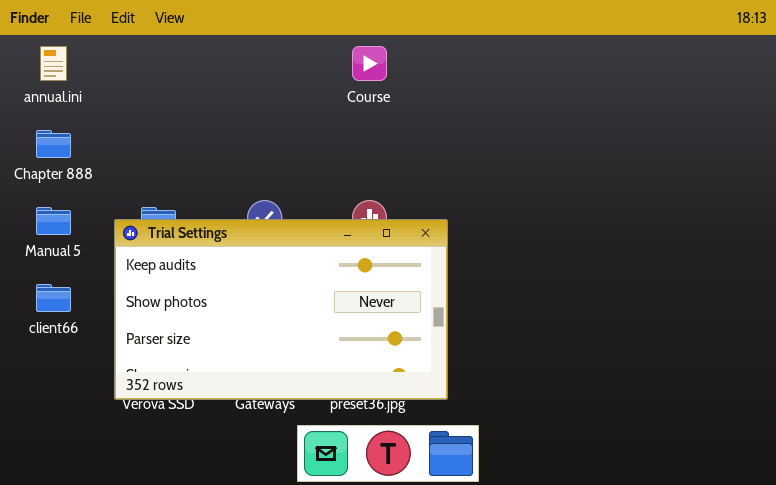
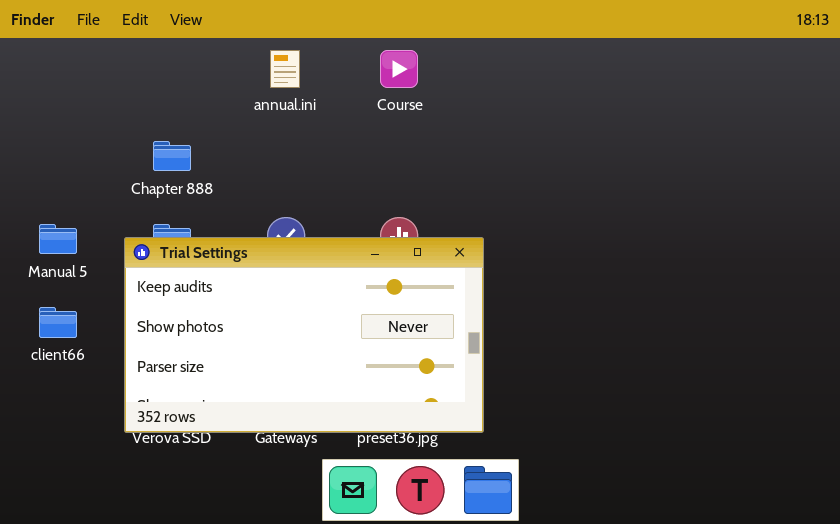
annual.ini: [40,46,67,81] -> [270,50,300,88], moved
Chapter 888: [36,130,71,158] -> [153,141,191,171], moved

